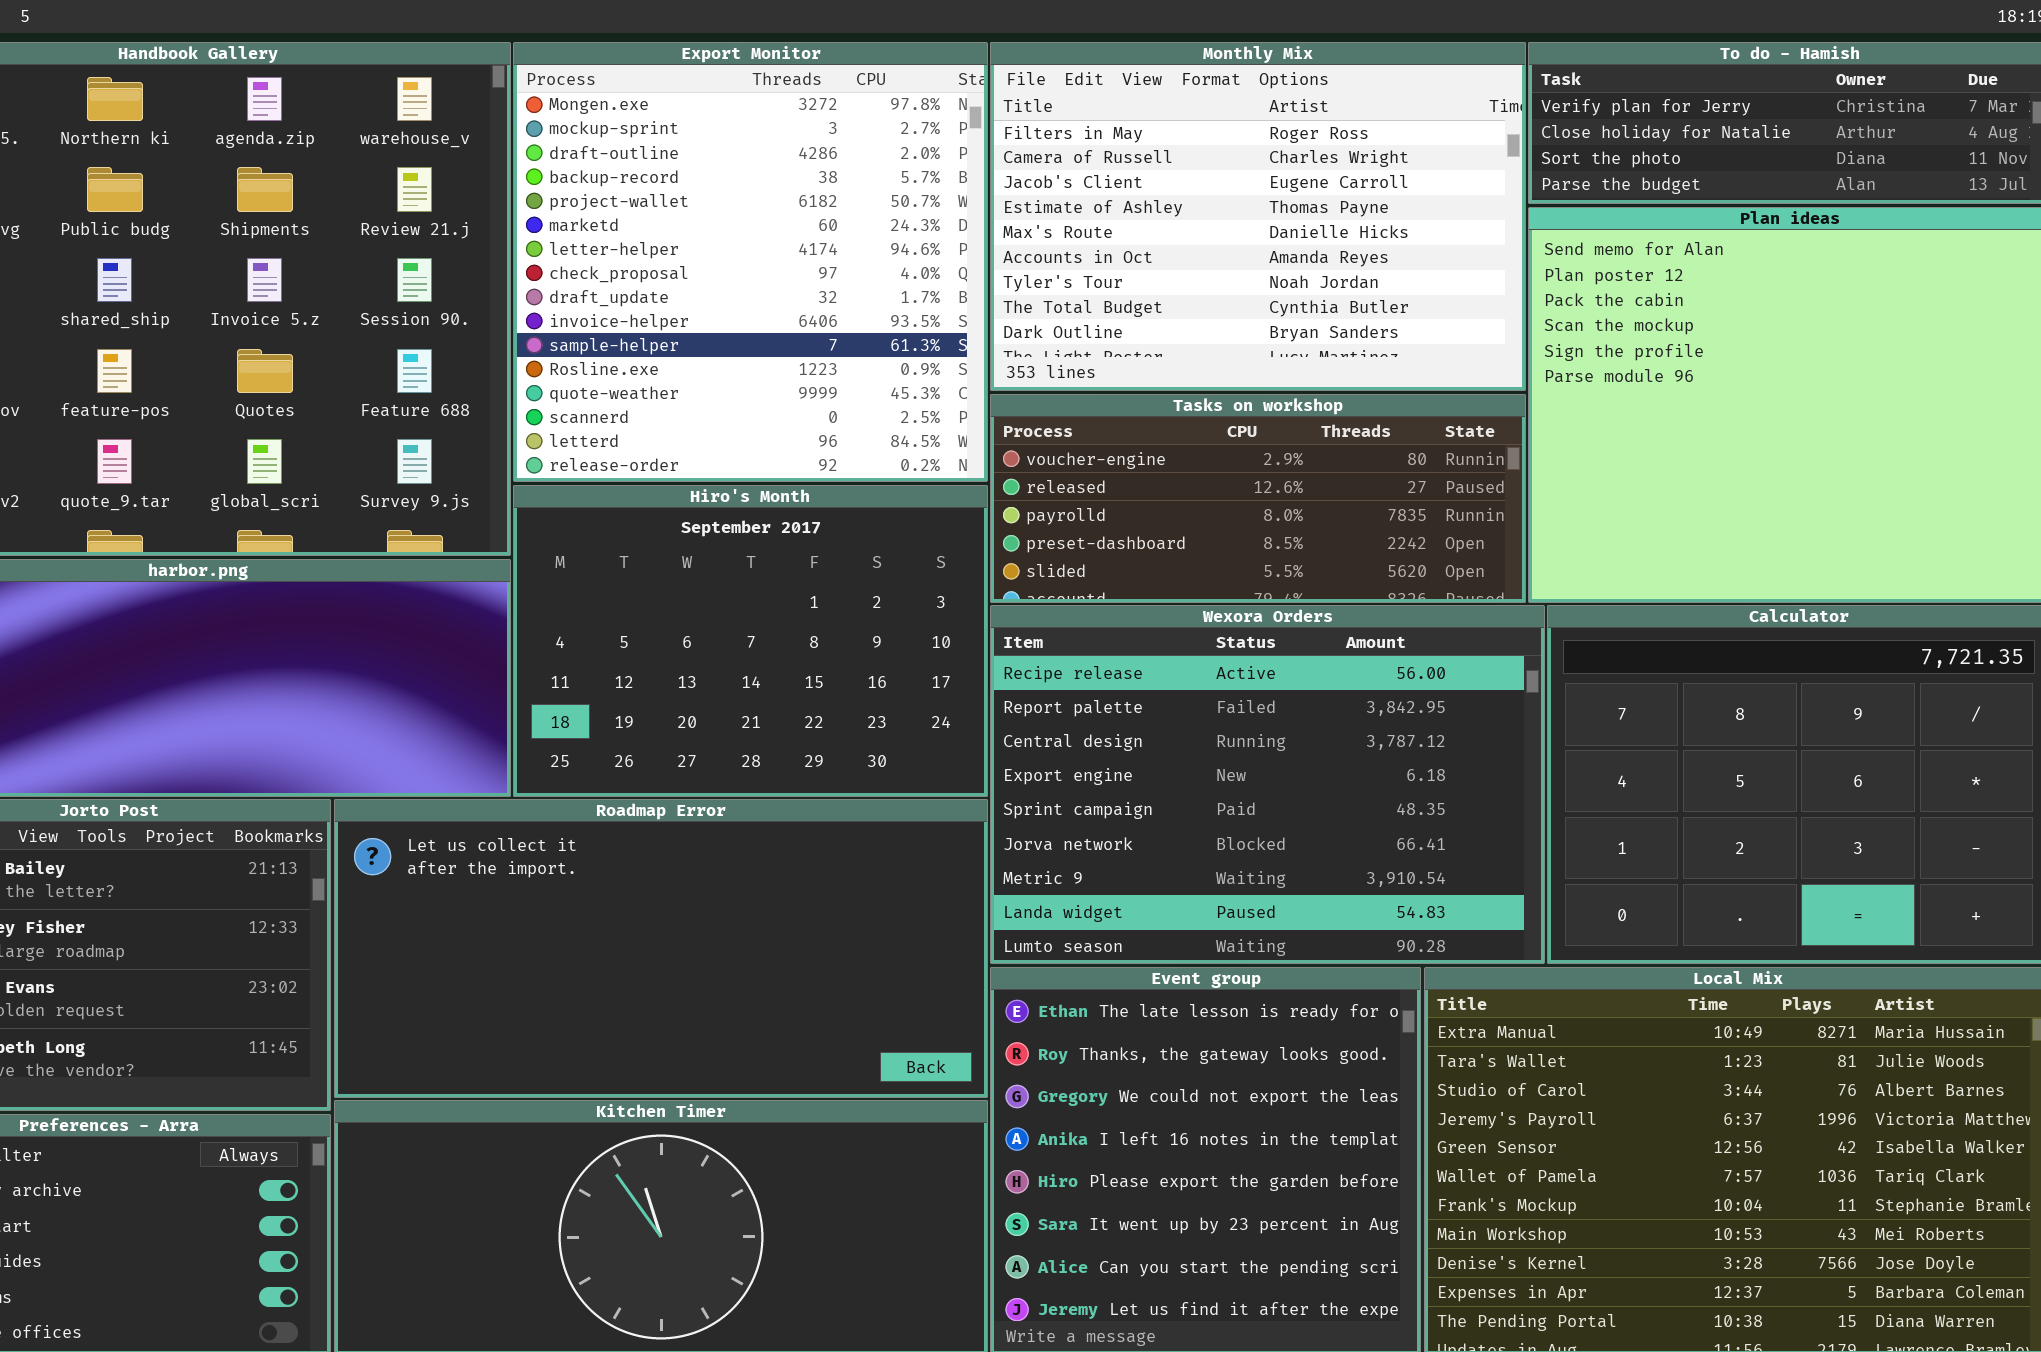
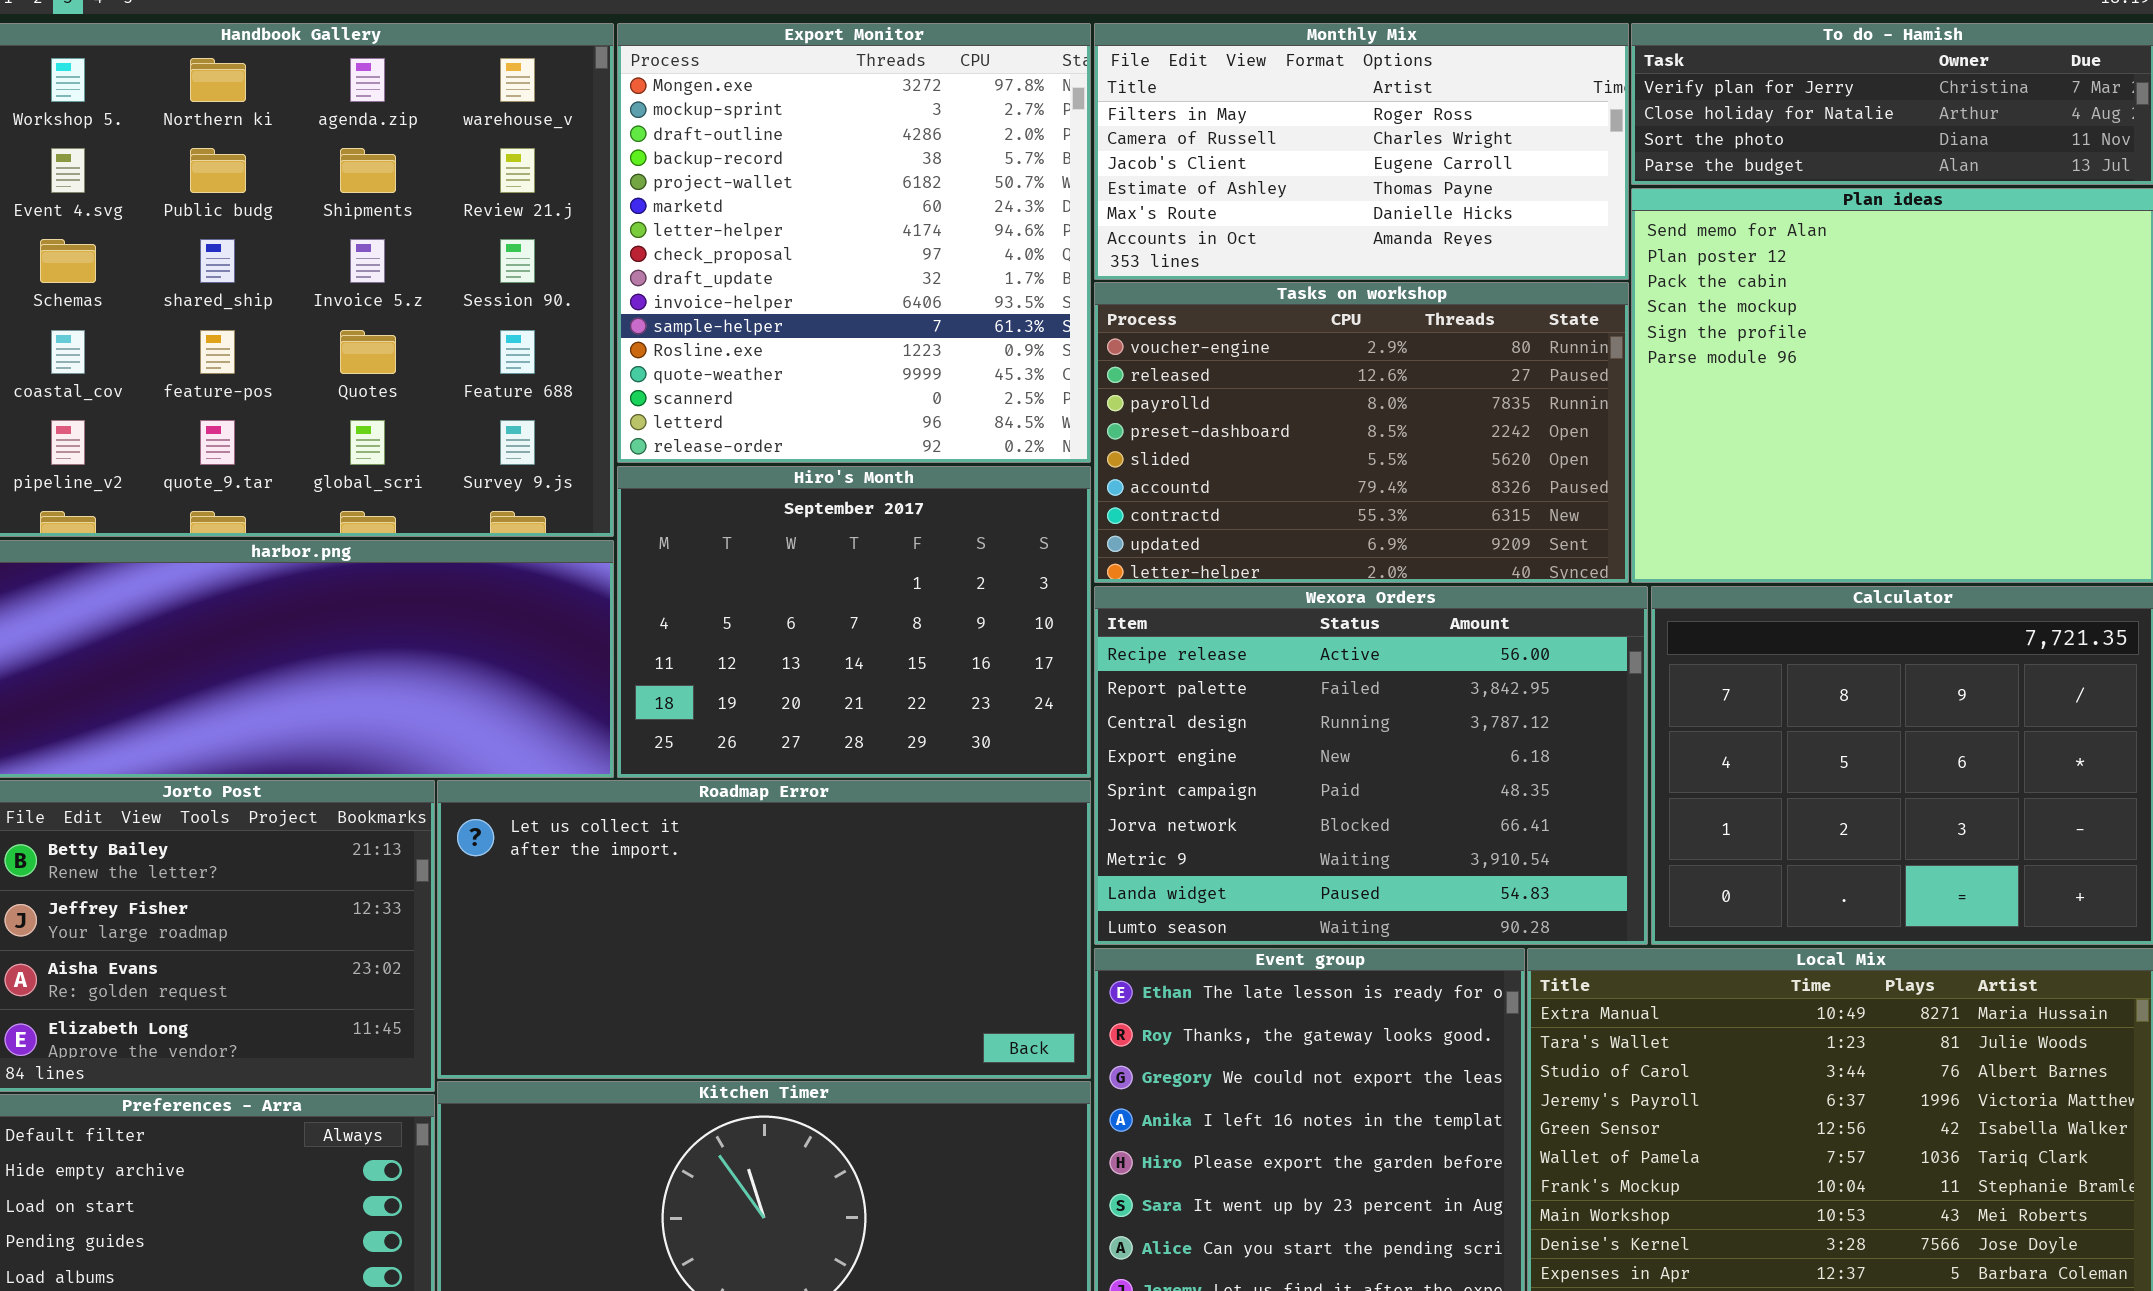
Monthly Mix: [990,42,1526,391] -> [1094,23,1629,280], resized
Tasks on workshop: [990,394,1526,603] -> [1094,282,1629,583], resized

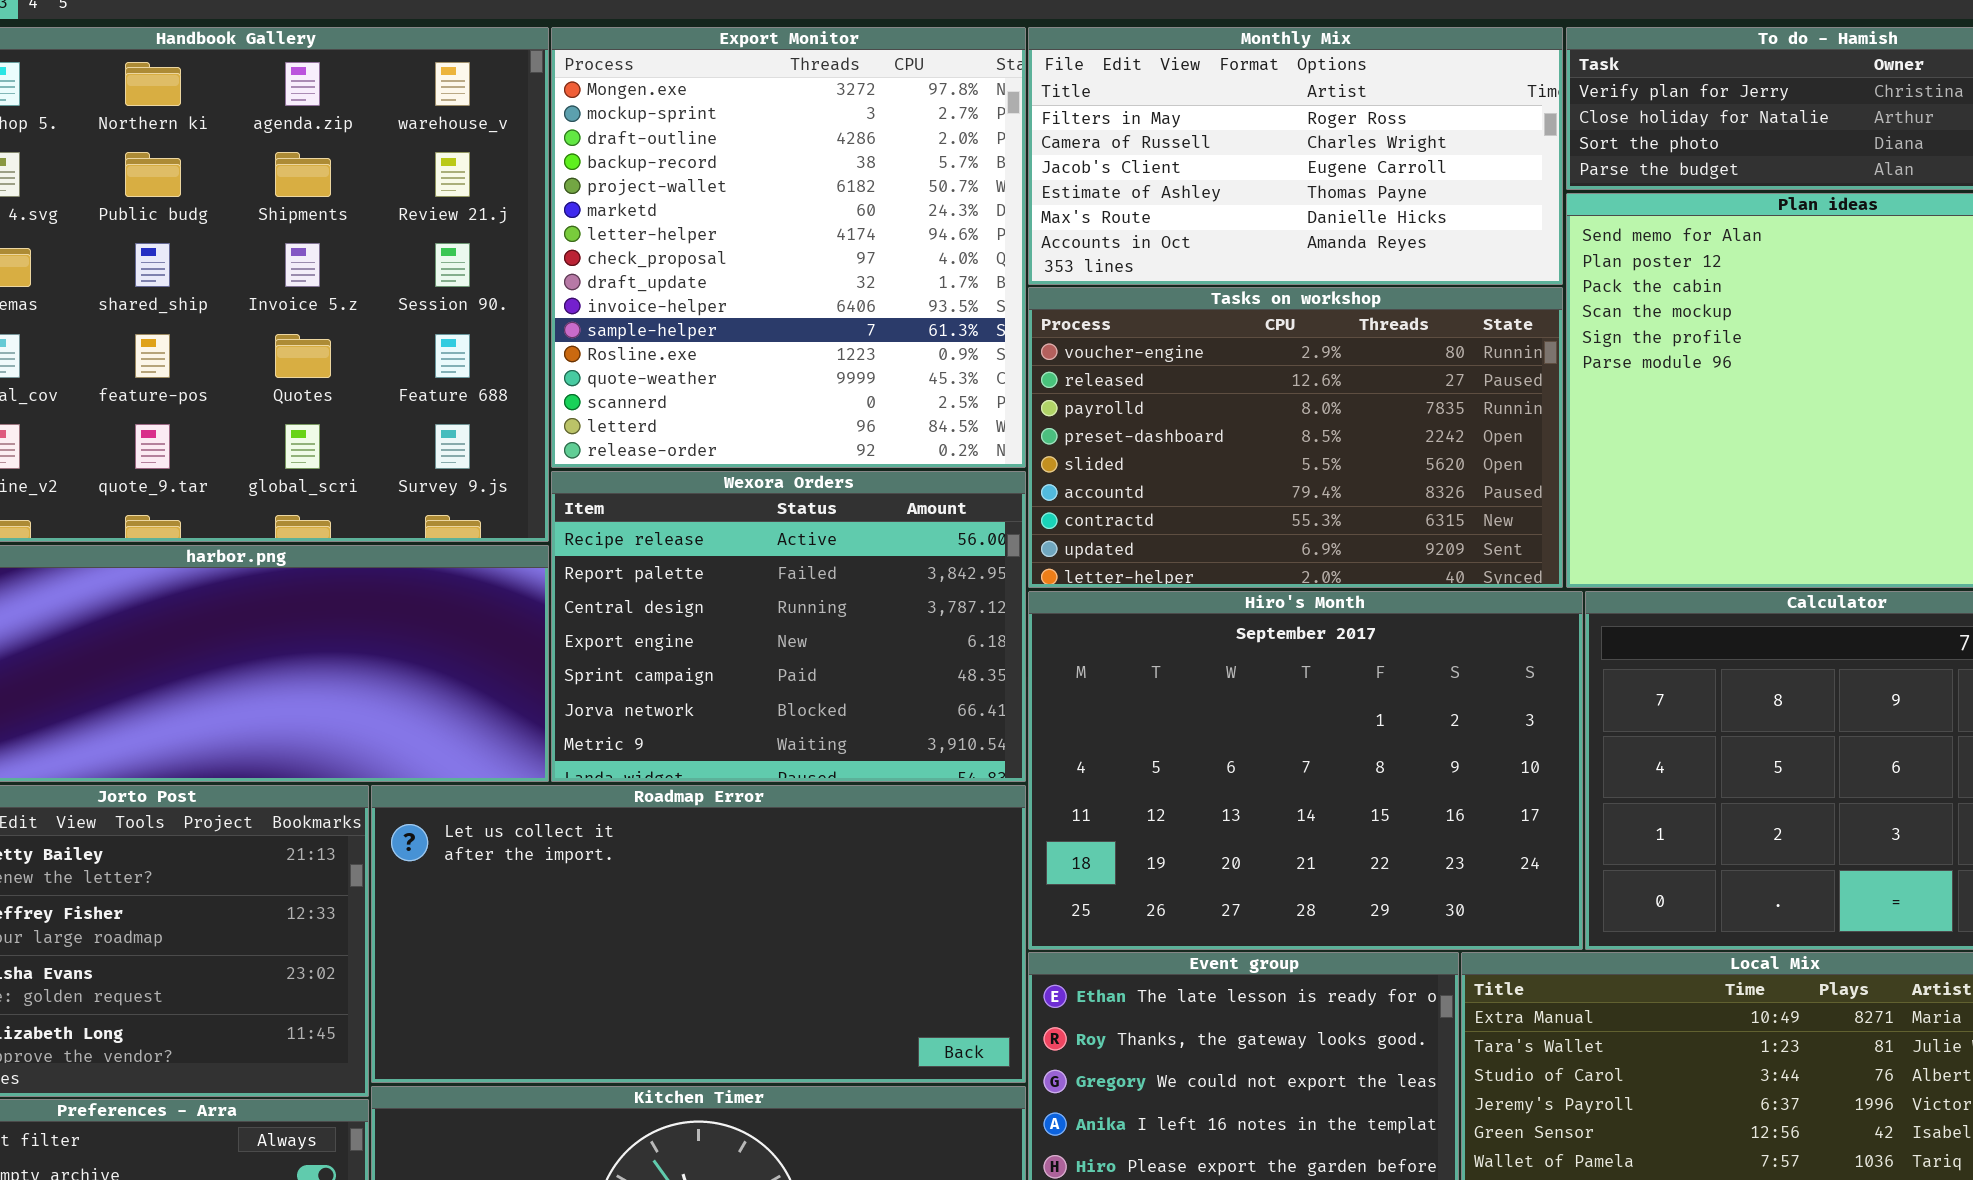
Hiro's Month: [617,466,1091,778] -> [1028,591,1583,950], moved, resized
Wexora Orders: [1094,586,1648,945] -> [551,471,1026,782], moved, resized

